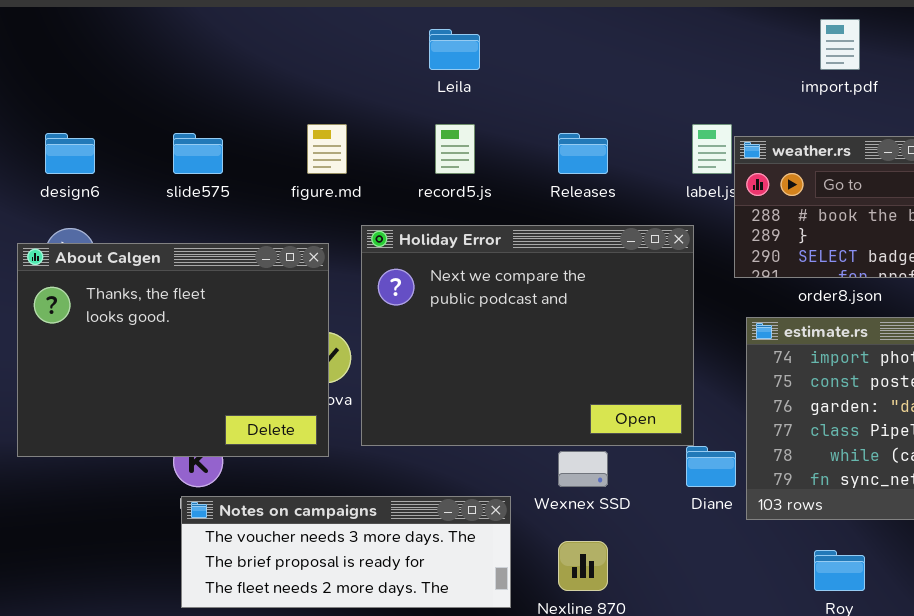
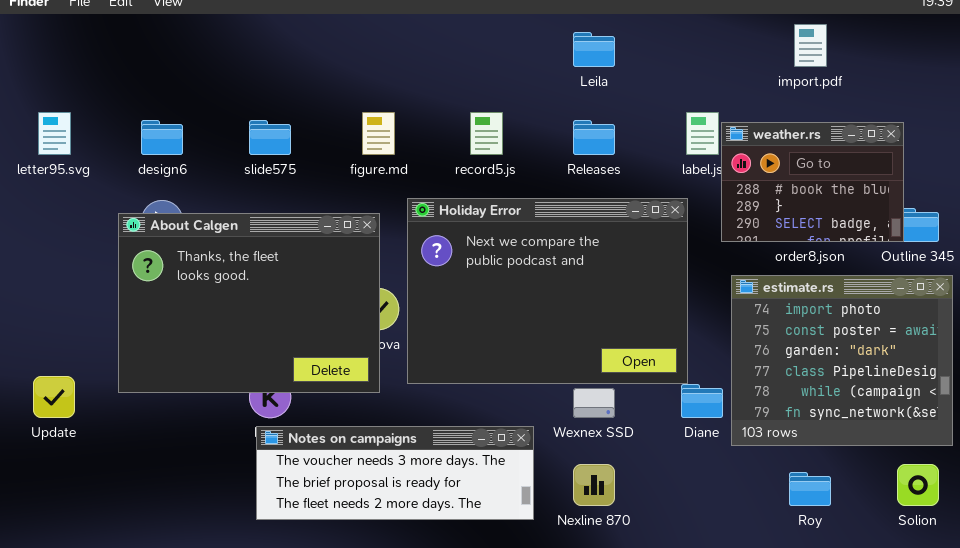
Leila: [429,29,480,70] -> [573,32,615,67], moved

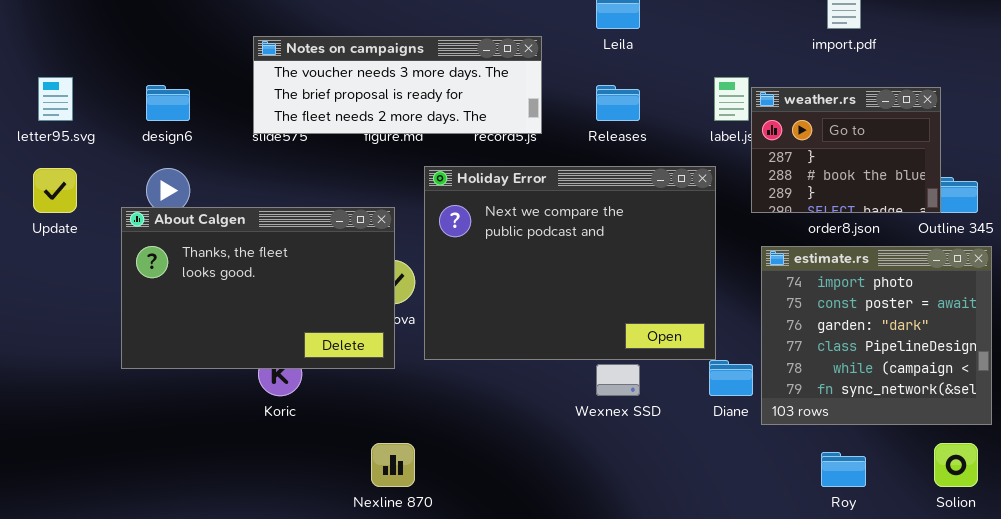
weather.rs: [721,122,904,242] -> [751,87,941,213], scrolled up 1 row
About Calgen: [118,213,380,393] -> [121,207,395,369], resized
Update: [33,376,75,418] -> [33,168,77,213], moved
Notes on campaigns: [256,426,534,520] -> [253,36,542,134], moved
Nexline 870: [573,464,615,506] -> [371,443,415,487], moved

